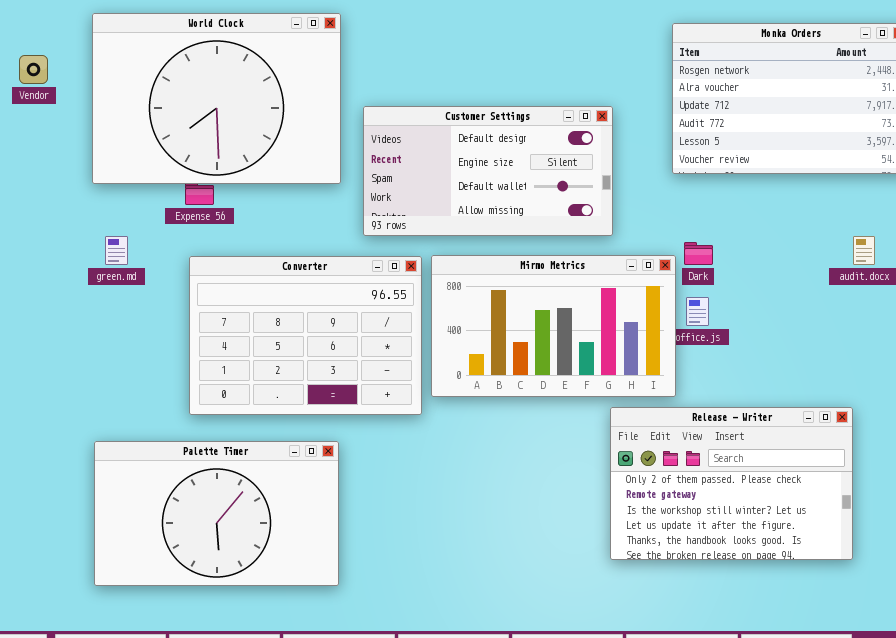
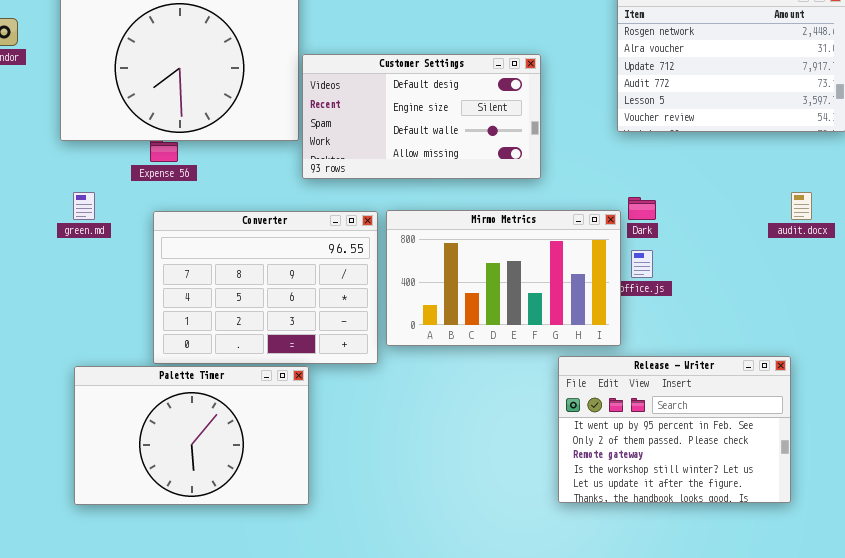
Customer Settings: [363,106,613,236] -> [302,54,541,179], moved
Release - Writer: [610,407,853,560] -> [558,356,791,503], scrolled up 1 row
Palette Timer: [94,441,339,586] -> [74,366,309,505], moved

